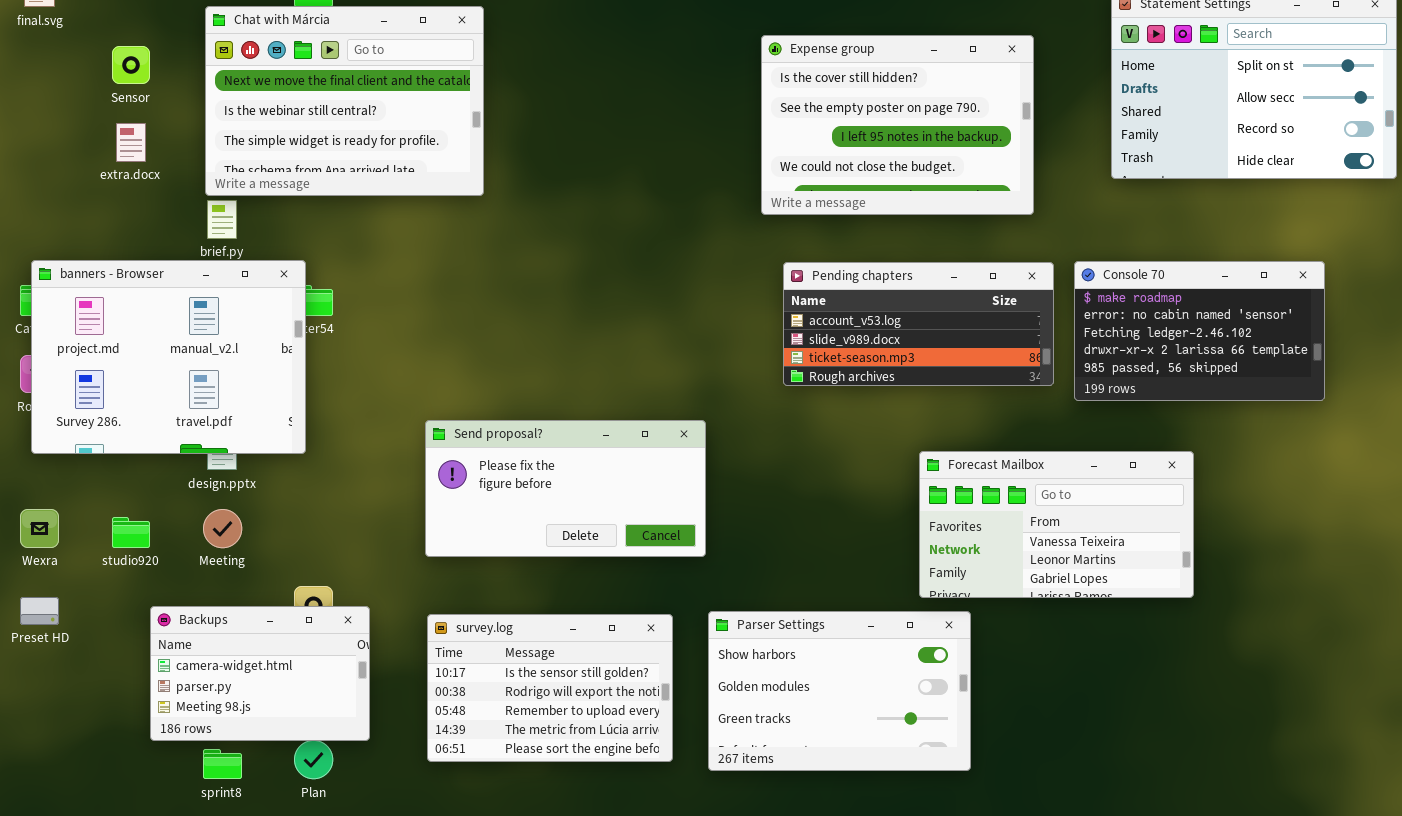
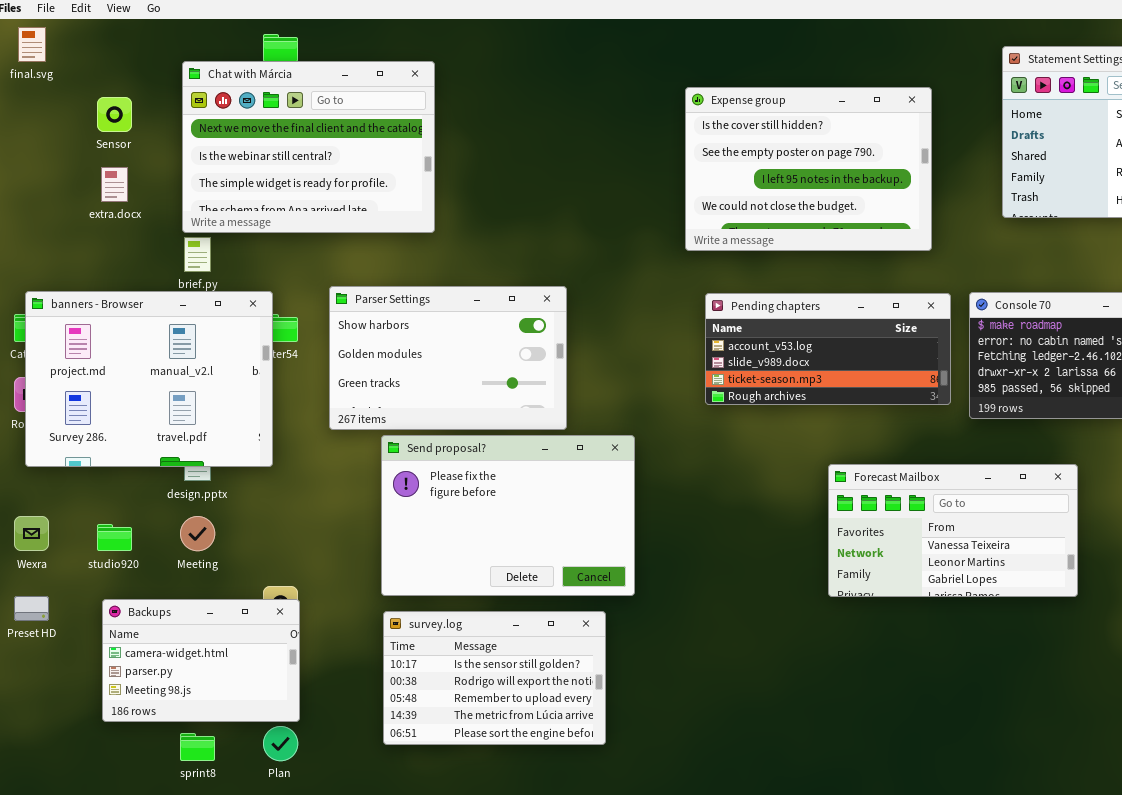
Send proposal?: [425,420,706,557] -> [381,435,635,596], resized
Backups: [150,606,370,741] -> [102,599,300,722], moved
Parser Settings: [708,611,971,771] -> [329,286,567,430], moved

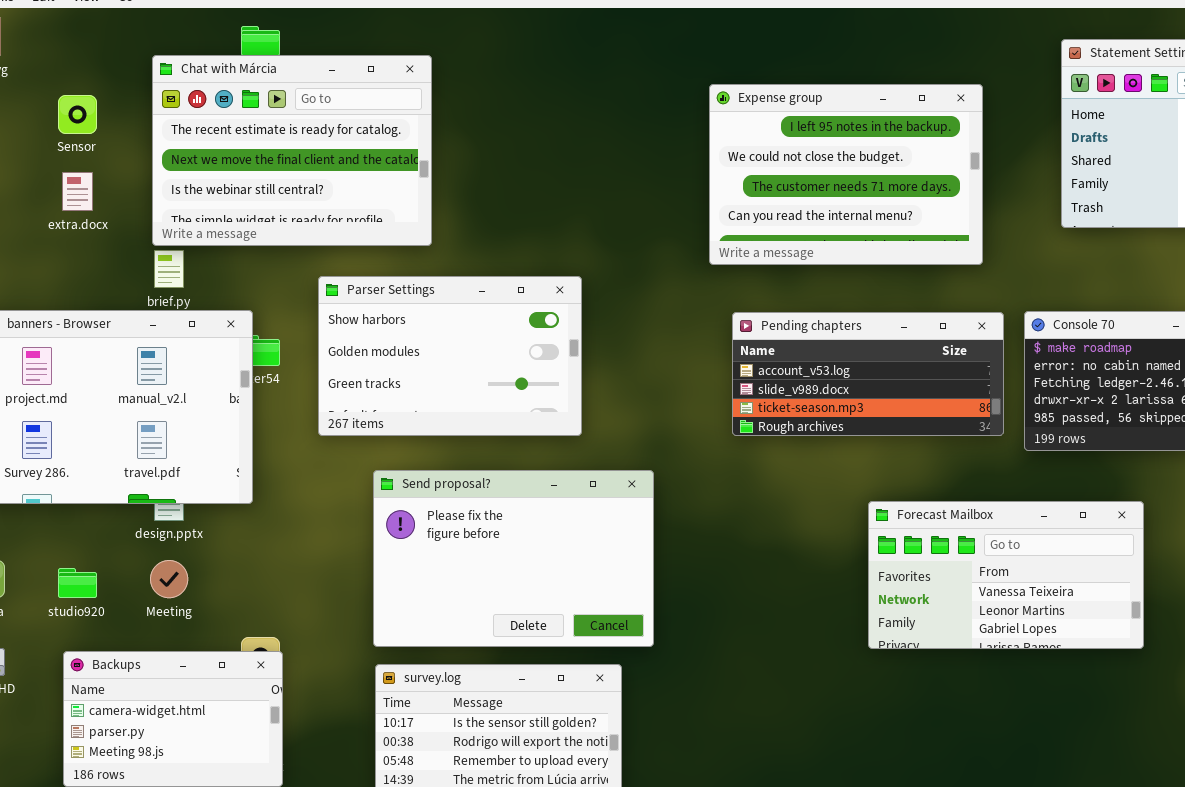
Chat with Márcia: [182,61,435,233] -> [152,55,432,246], scrolled up 1 row
Expense group: [685,87,932,251] -> [709,84,983,265], scrolled down 2 rows
Parser Settings: [329,286,567,430] -> [318,276,582,436], moved

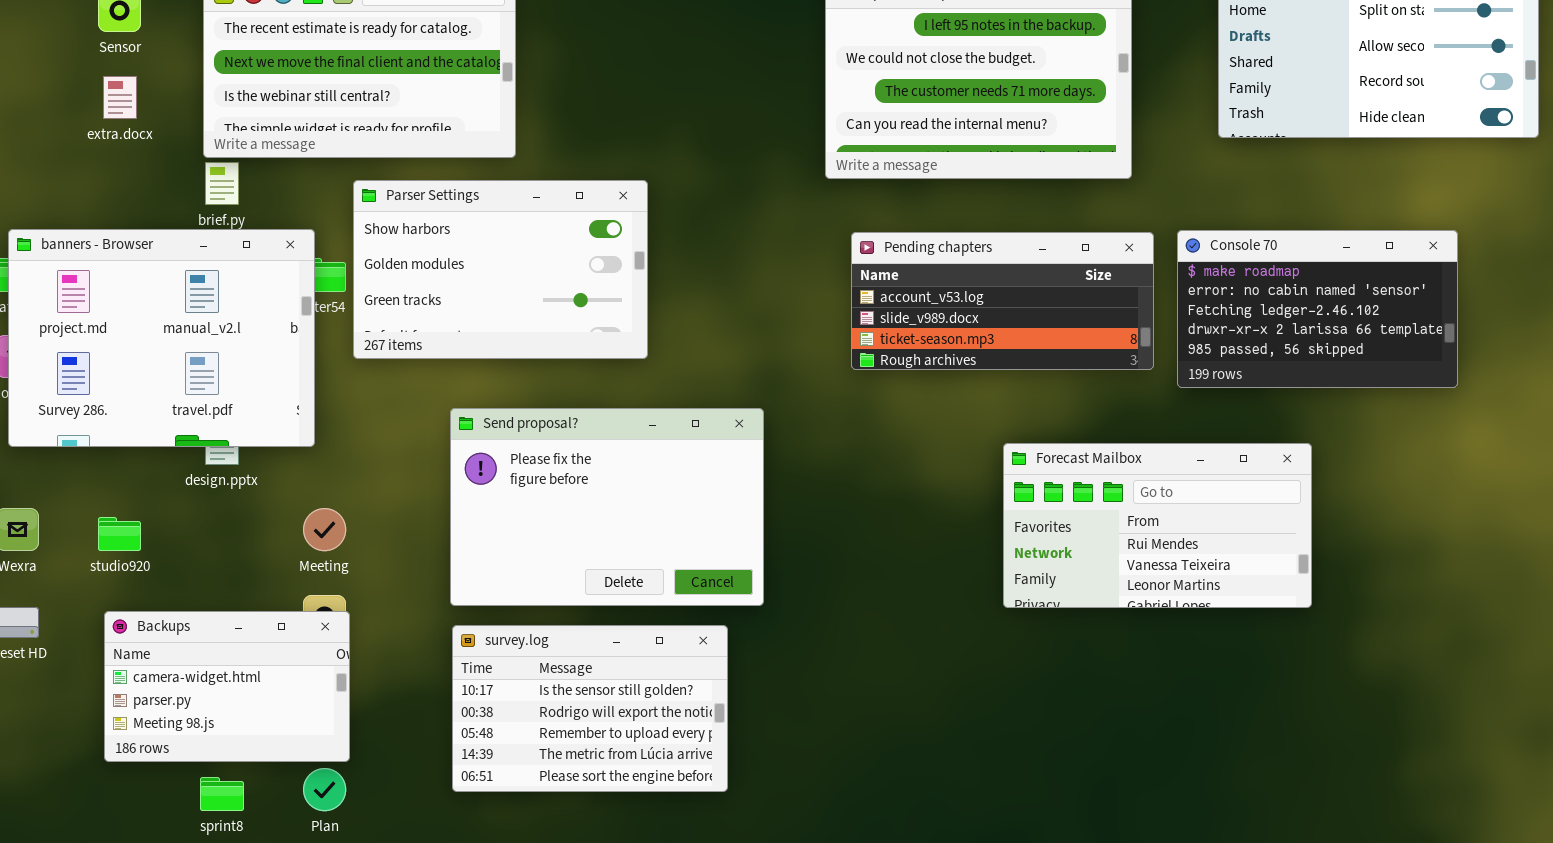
Parser Settings: [318,276,582,436] -> [353,180,648,359], moved
Forecast Mailbox: [868,501,1144,649] -> [1003,443,1312,608], scrolled up 1 row
Meeting: [150,560,188,598] -> [303,508,346,551], moved

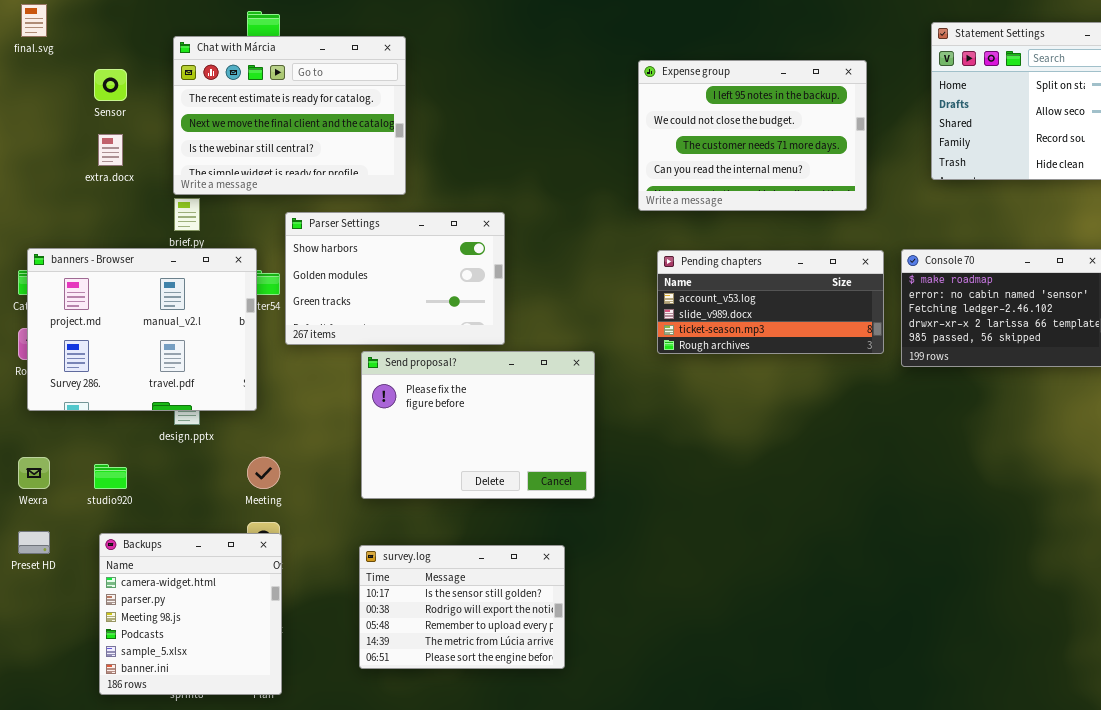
Send proposal?: [450,408,764,606] -> [361,351,595,499], moved
Forecast Mailbox: [1003,443,1312,608] -> none, closed
Backups: [104,611,350,762] -> [99,533,282,695], resized

